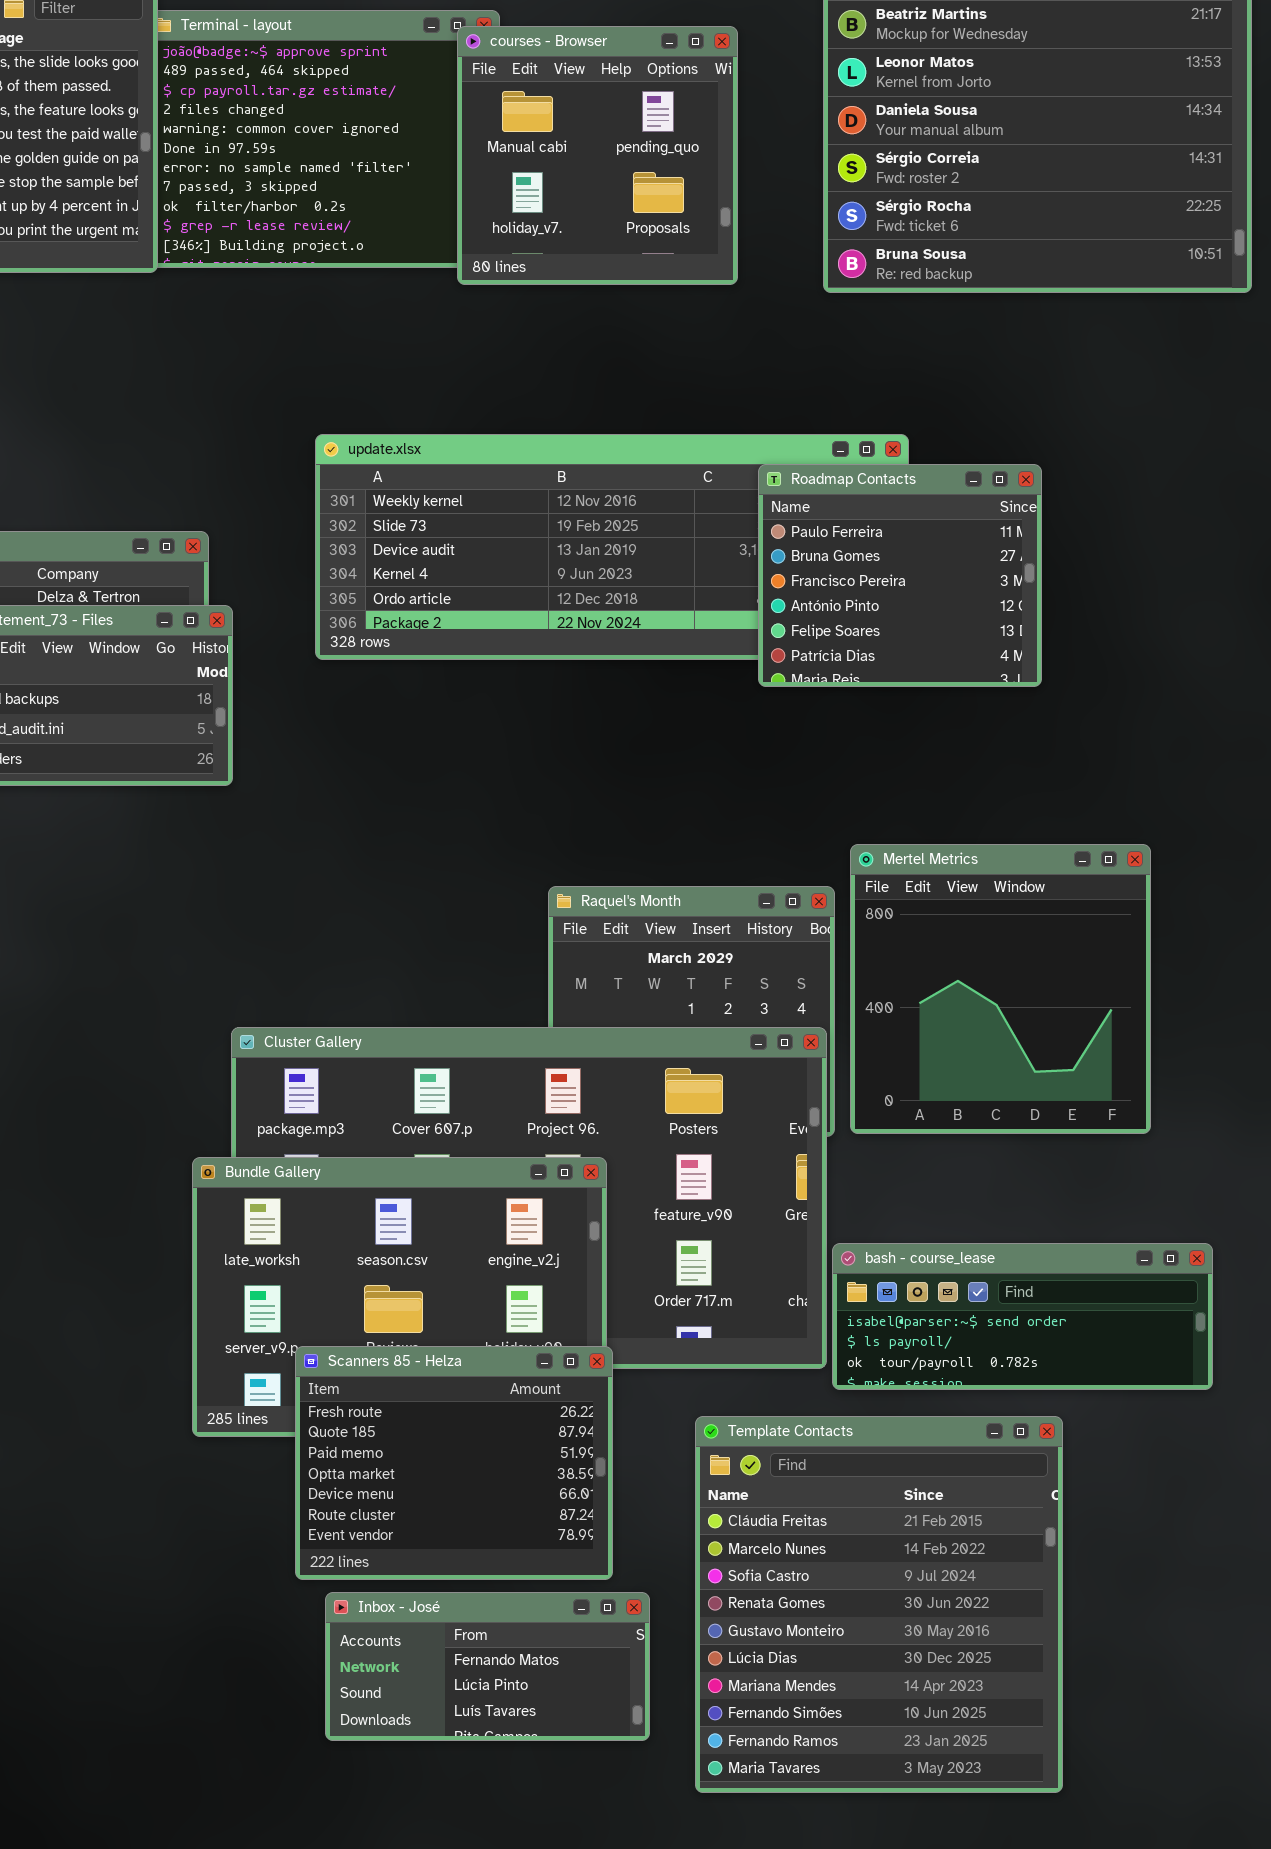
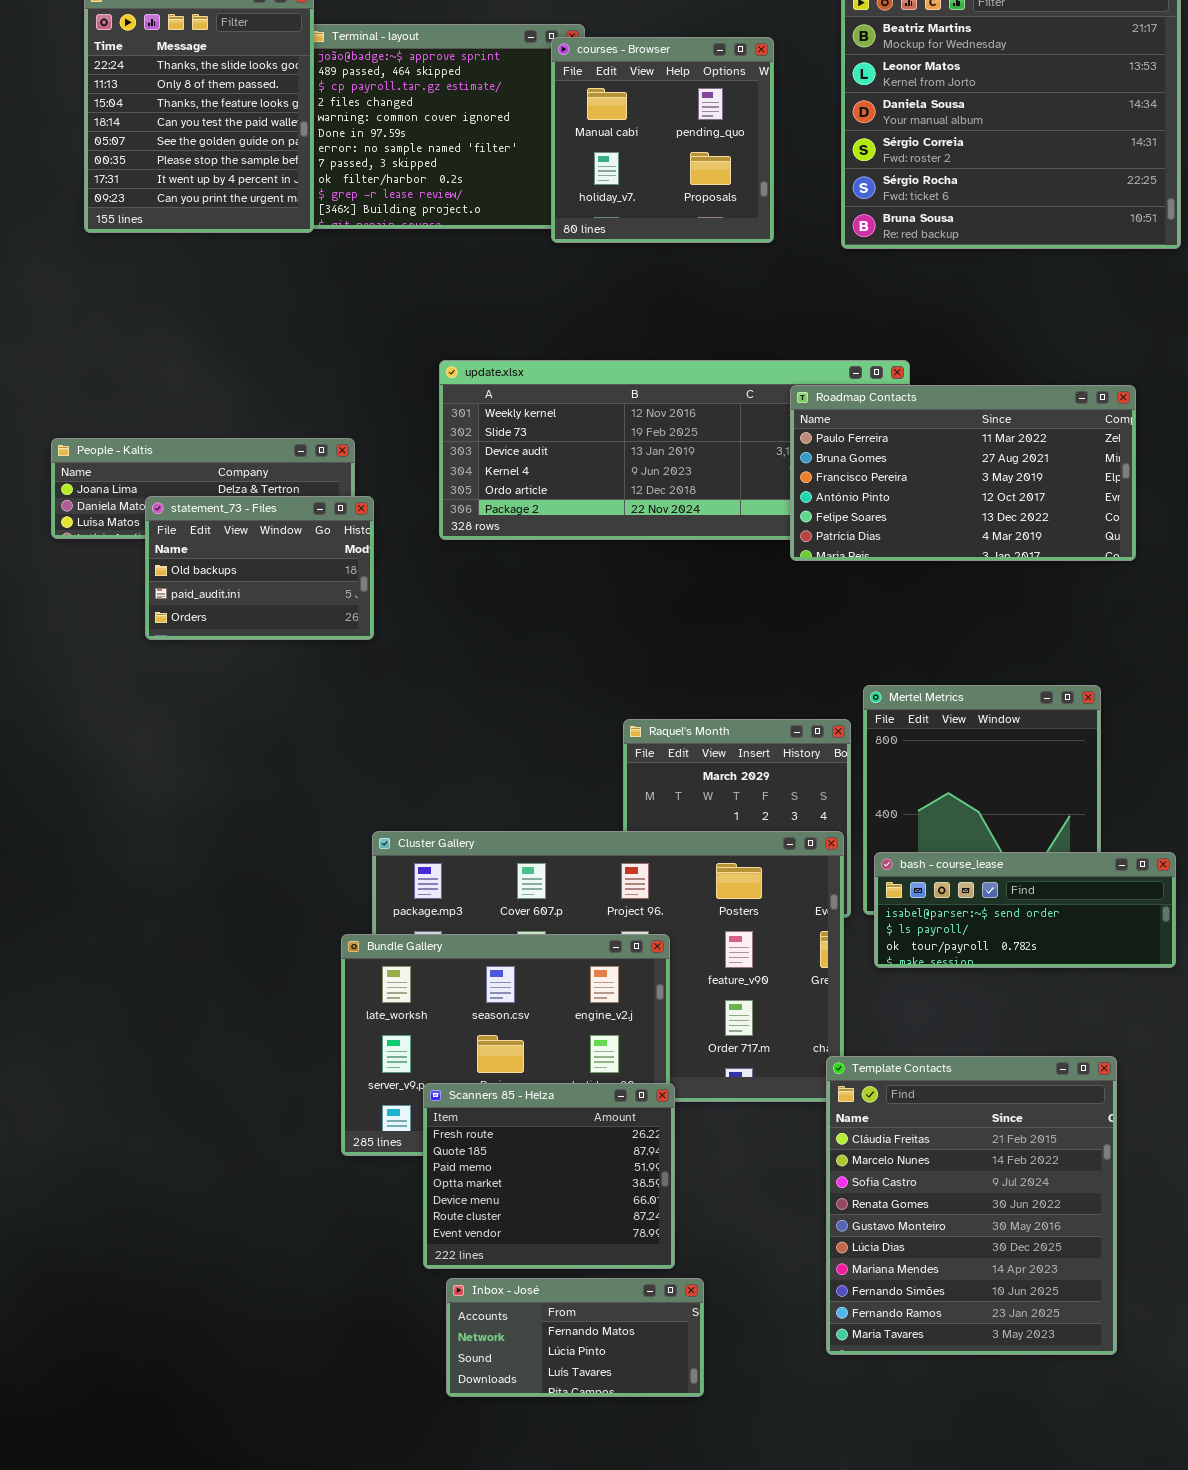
Roadmap Contacts: [758,464,1042,687] -> [790,385,1136,561], resized
bash - course_lease: [832,1243,1213,1390] -> [874,852,1176,968], moved
Template Contacts: [695,1416,1063,1793] -> [826,1056,1117,1355], moved

